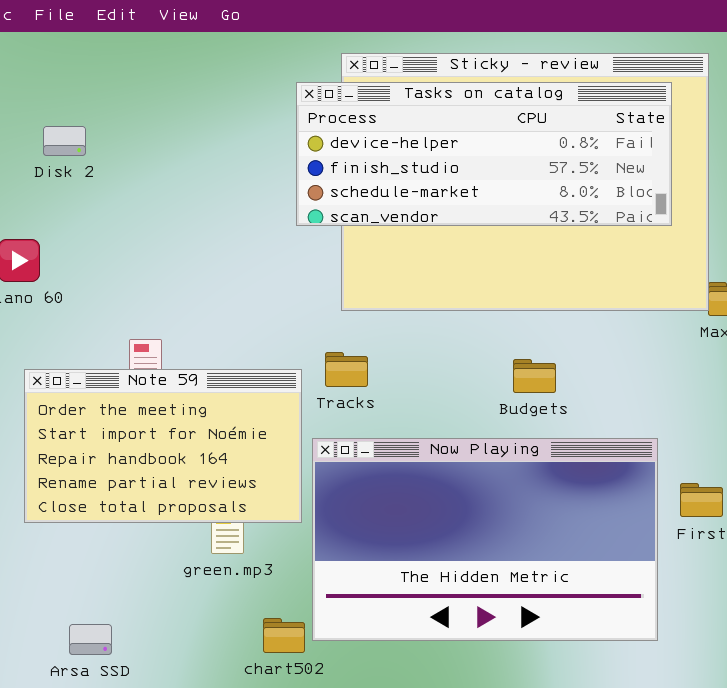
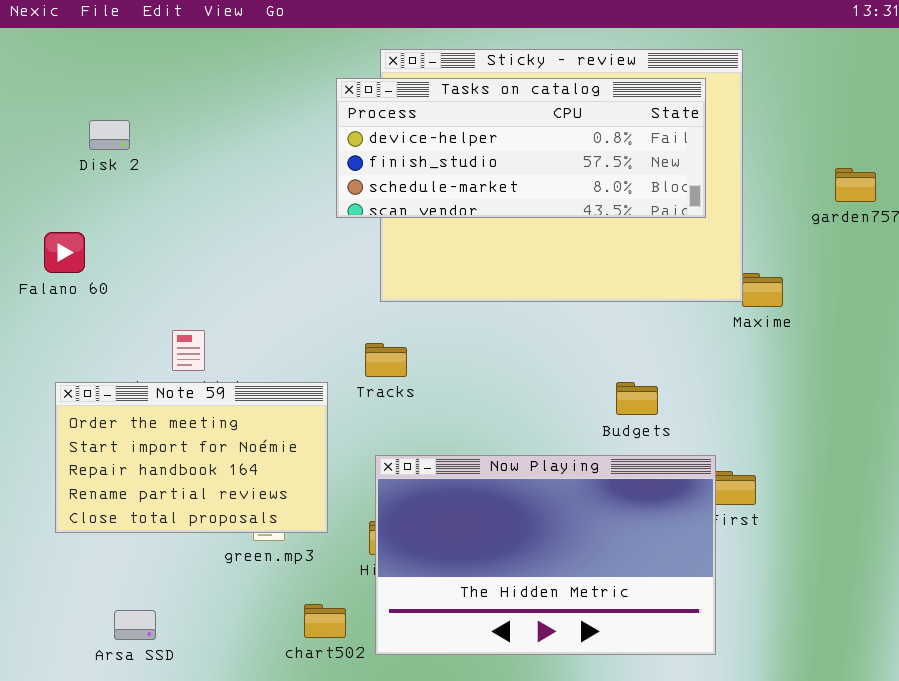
Budgets: [513,359,556,393] -> [616,382,658,415], moved
Note 59: [24,369,302,523] -> [55,382,328,533], moved
Now Playing: [312,438,658,641] -> [375,455,716,655], moved

